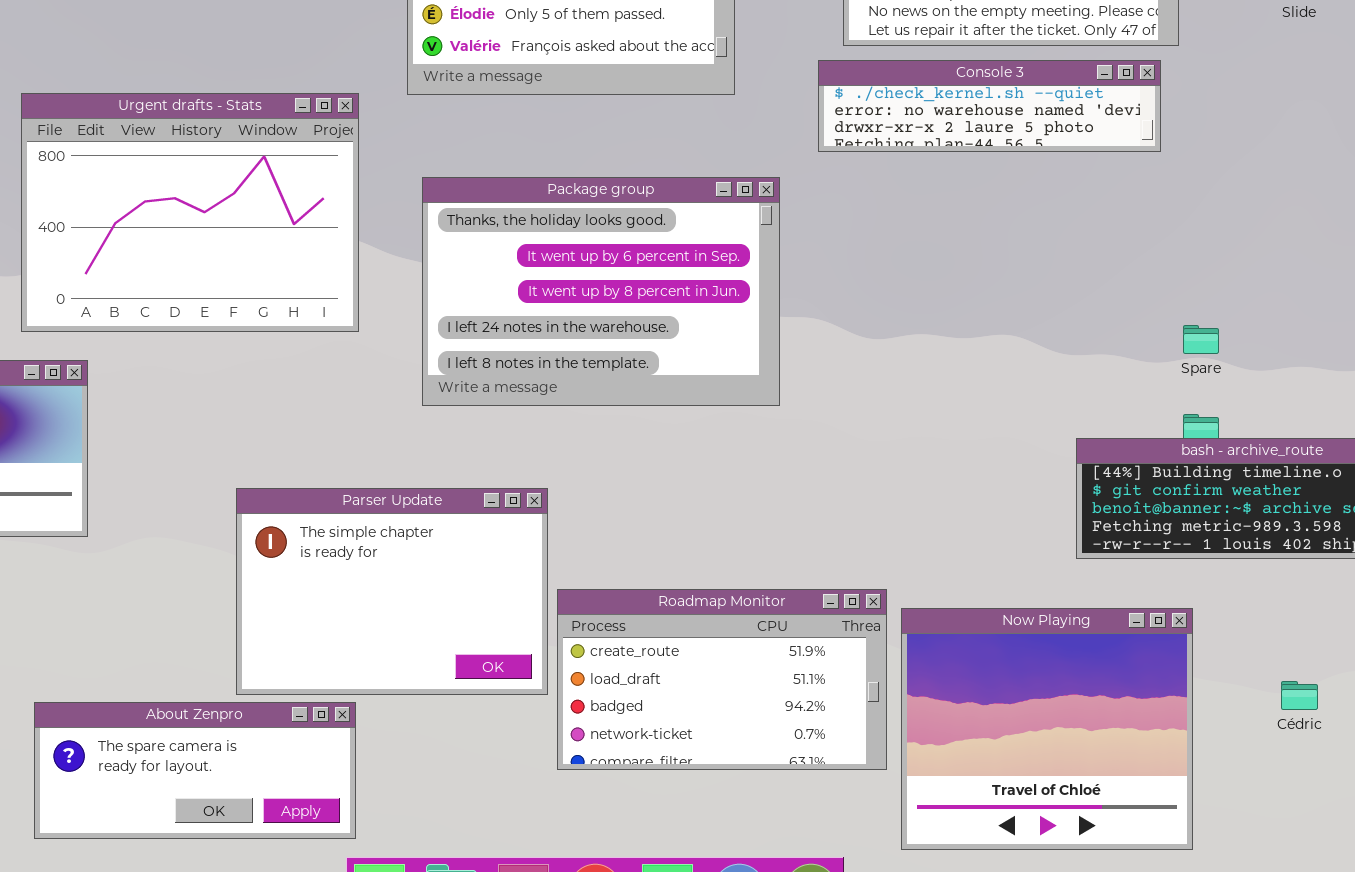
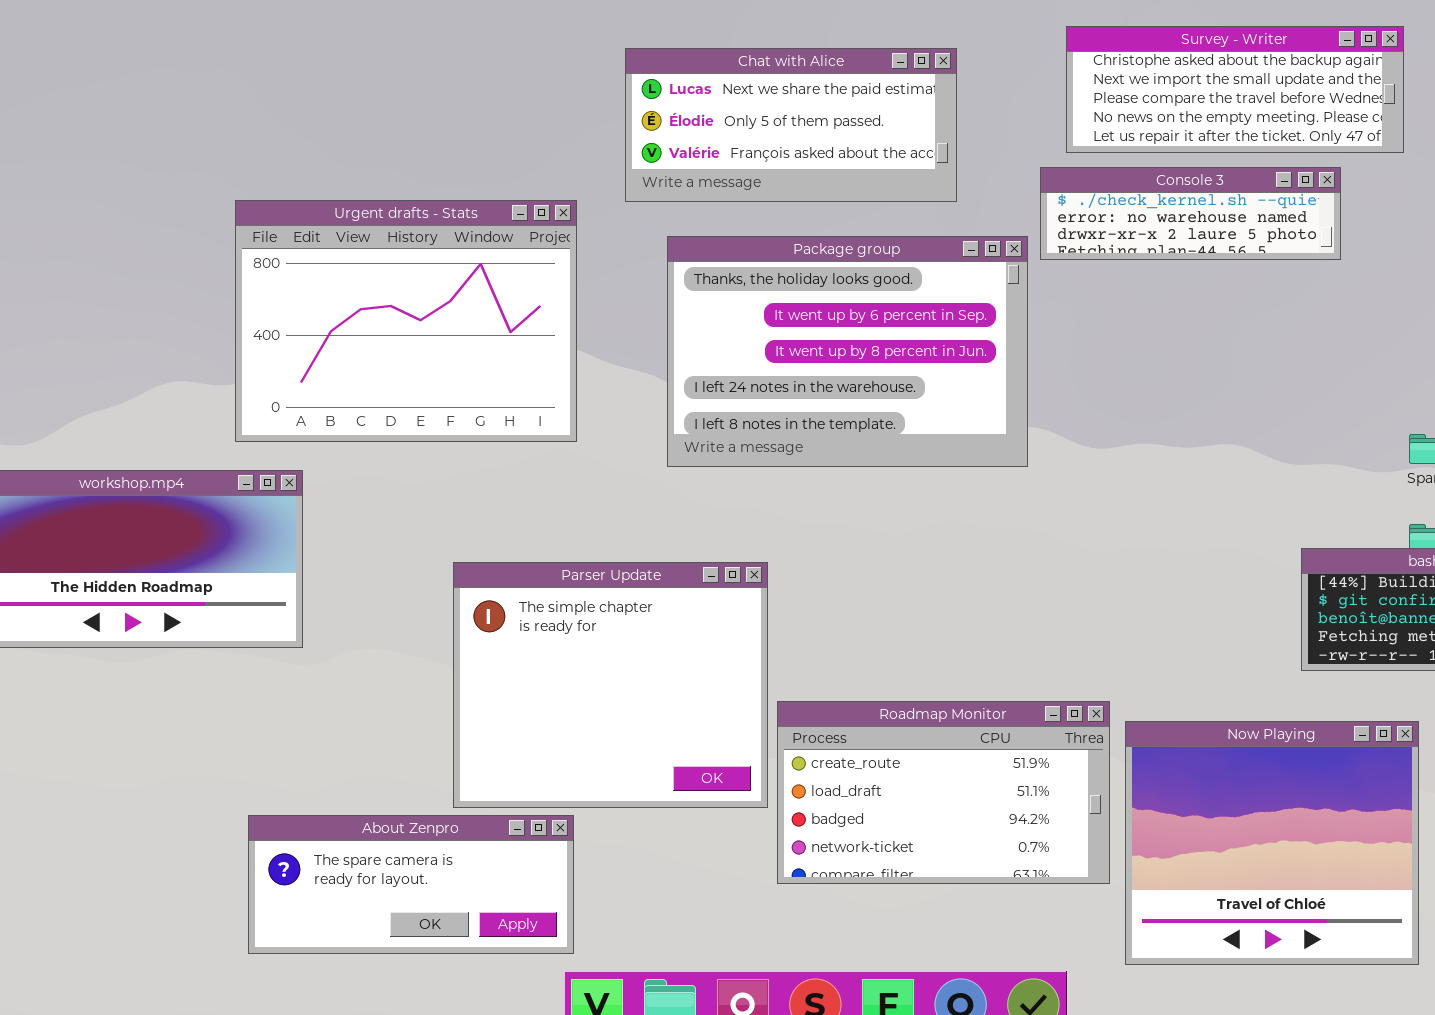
Console 3: [818,60,1161,152] -> [1040,167,1341,260], resized
Package group: [422,177,780,406] -> [667,236,1028,467], moved
Parser Update: [236,488,548,695] -> [453,562,768,808], resized

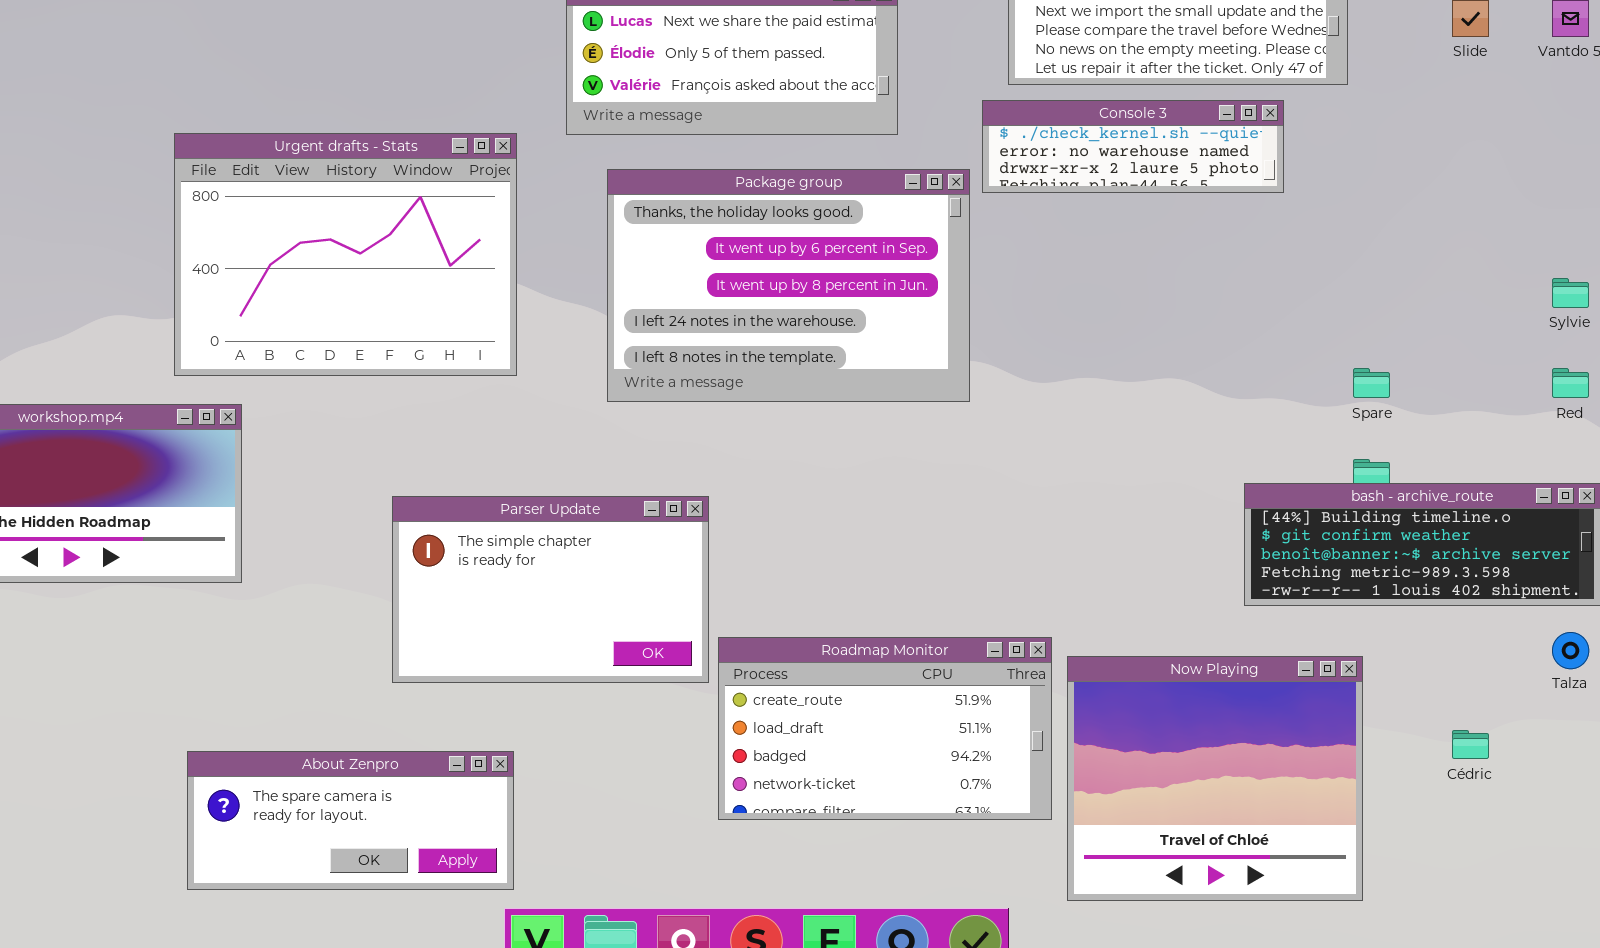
Parser Update: [453,562,768,808] -> [392,496,709,683], resized

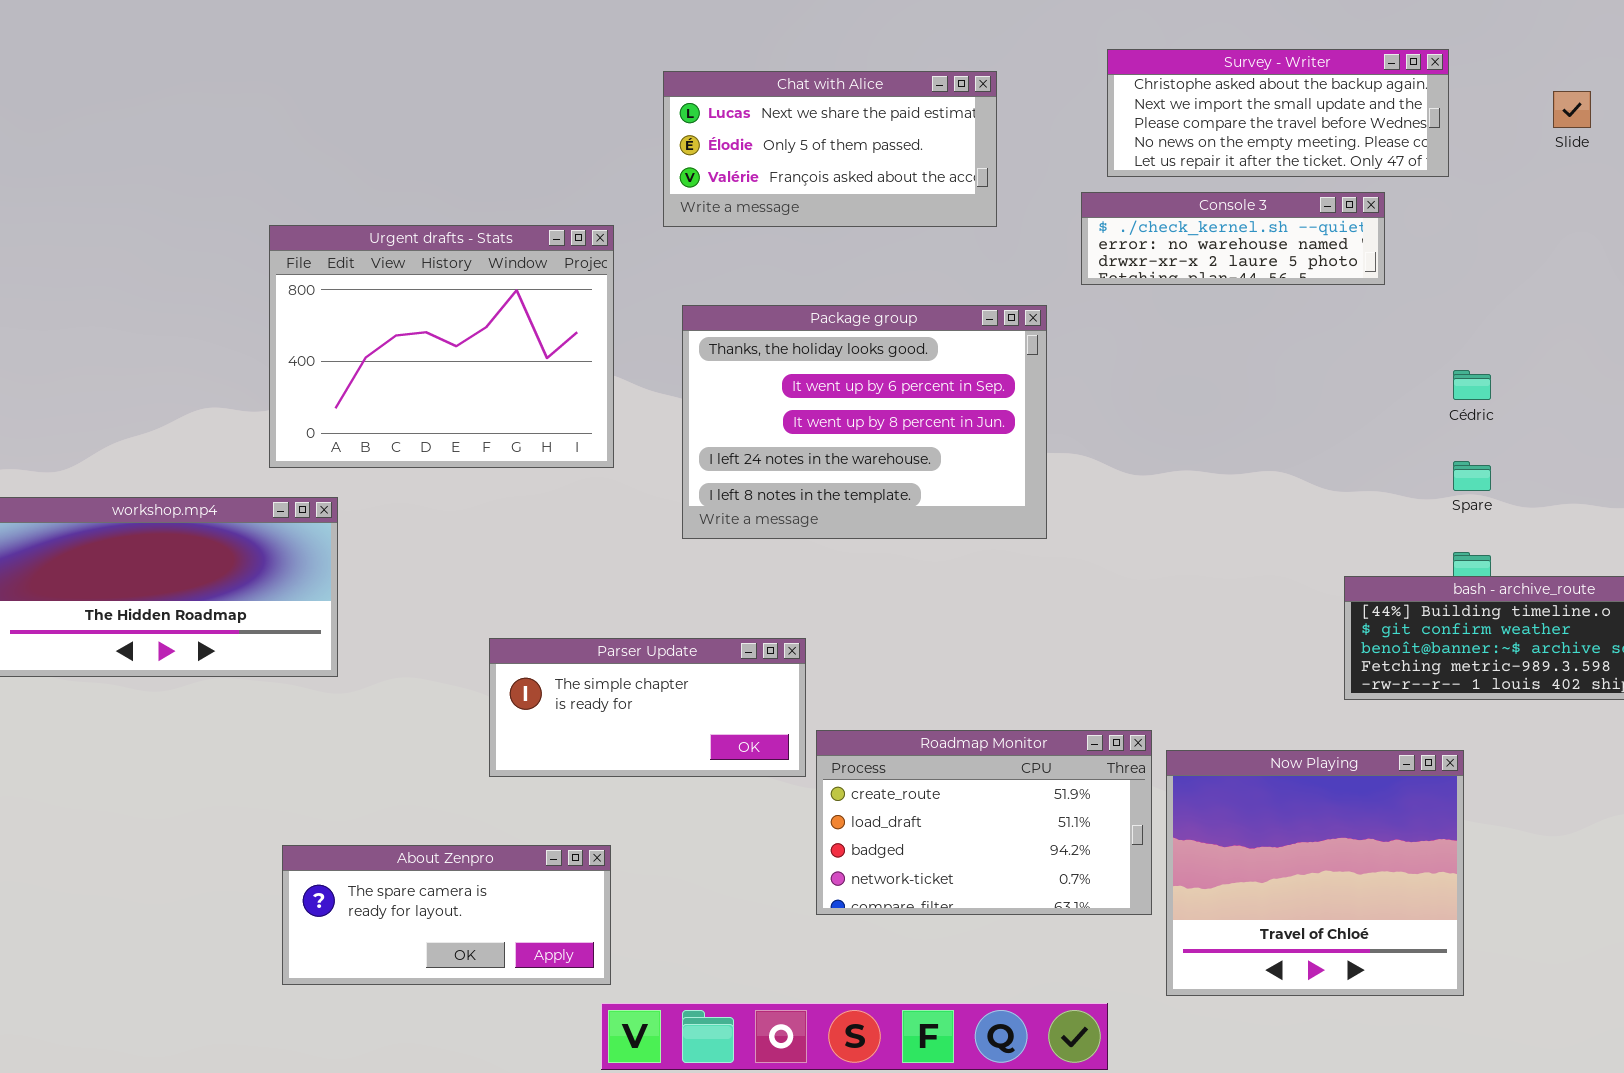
Package group: [607,169,970,402] -> [682,305,1047,539], moved
Parser Update: [392,496,709,683] -> [489,638,806,777], resized
Cédric: [1452,730,1489,759] -> [1453,370,1491,400], moved

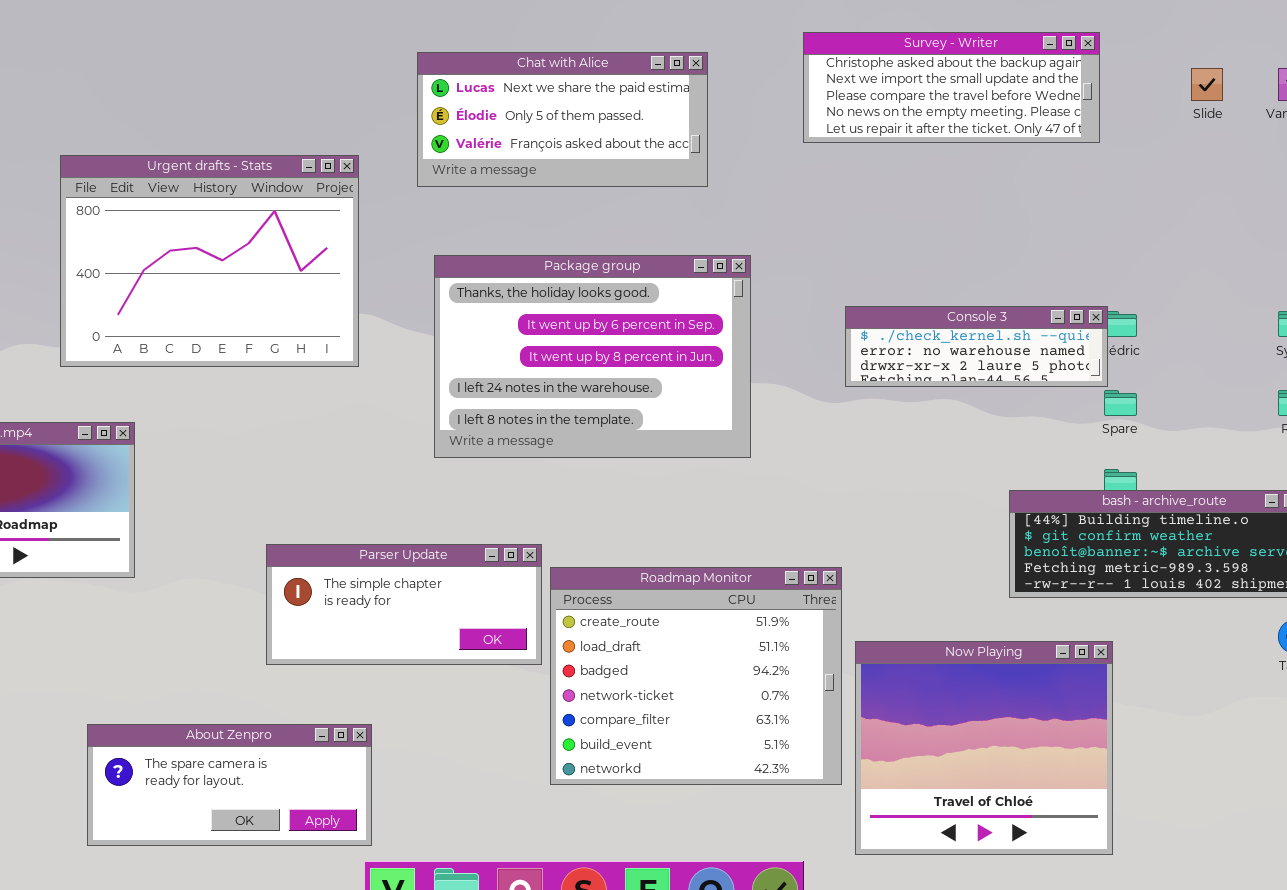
Console 3: [1081,192,1385,285] -> [845,306,1108,387], moved
Urgent drafts - Stats: [269,225,614,468] -> [60,155,359,367], moved
Roadmap Monitor: [816,730,1152,915] -> [550,567,842,785], resized

